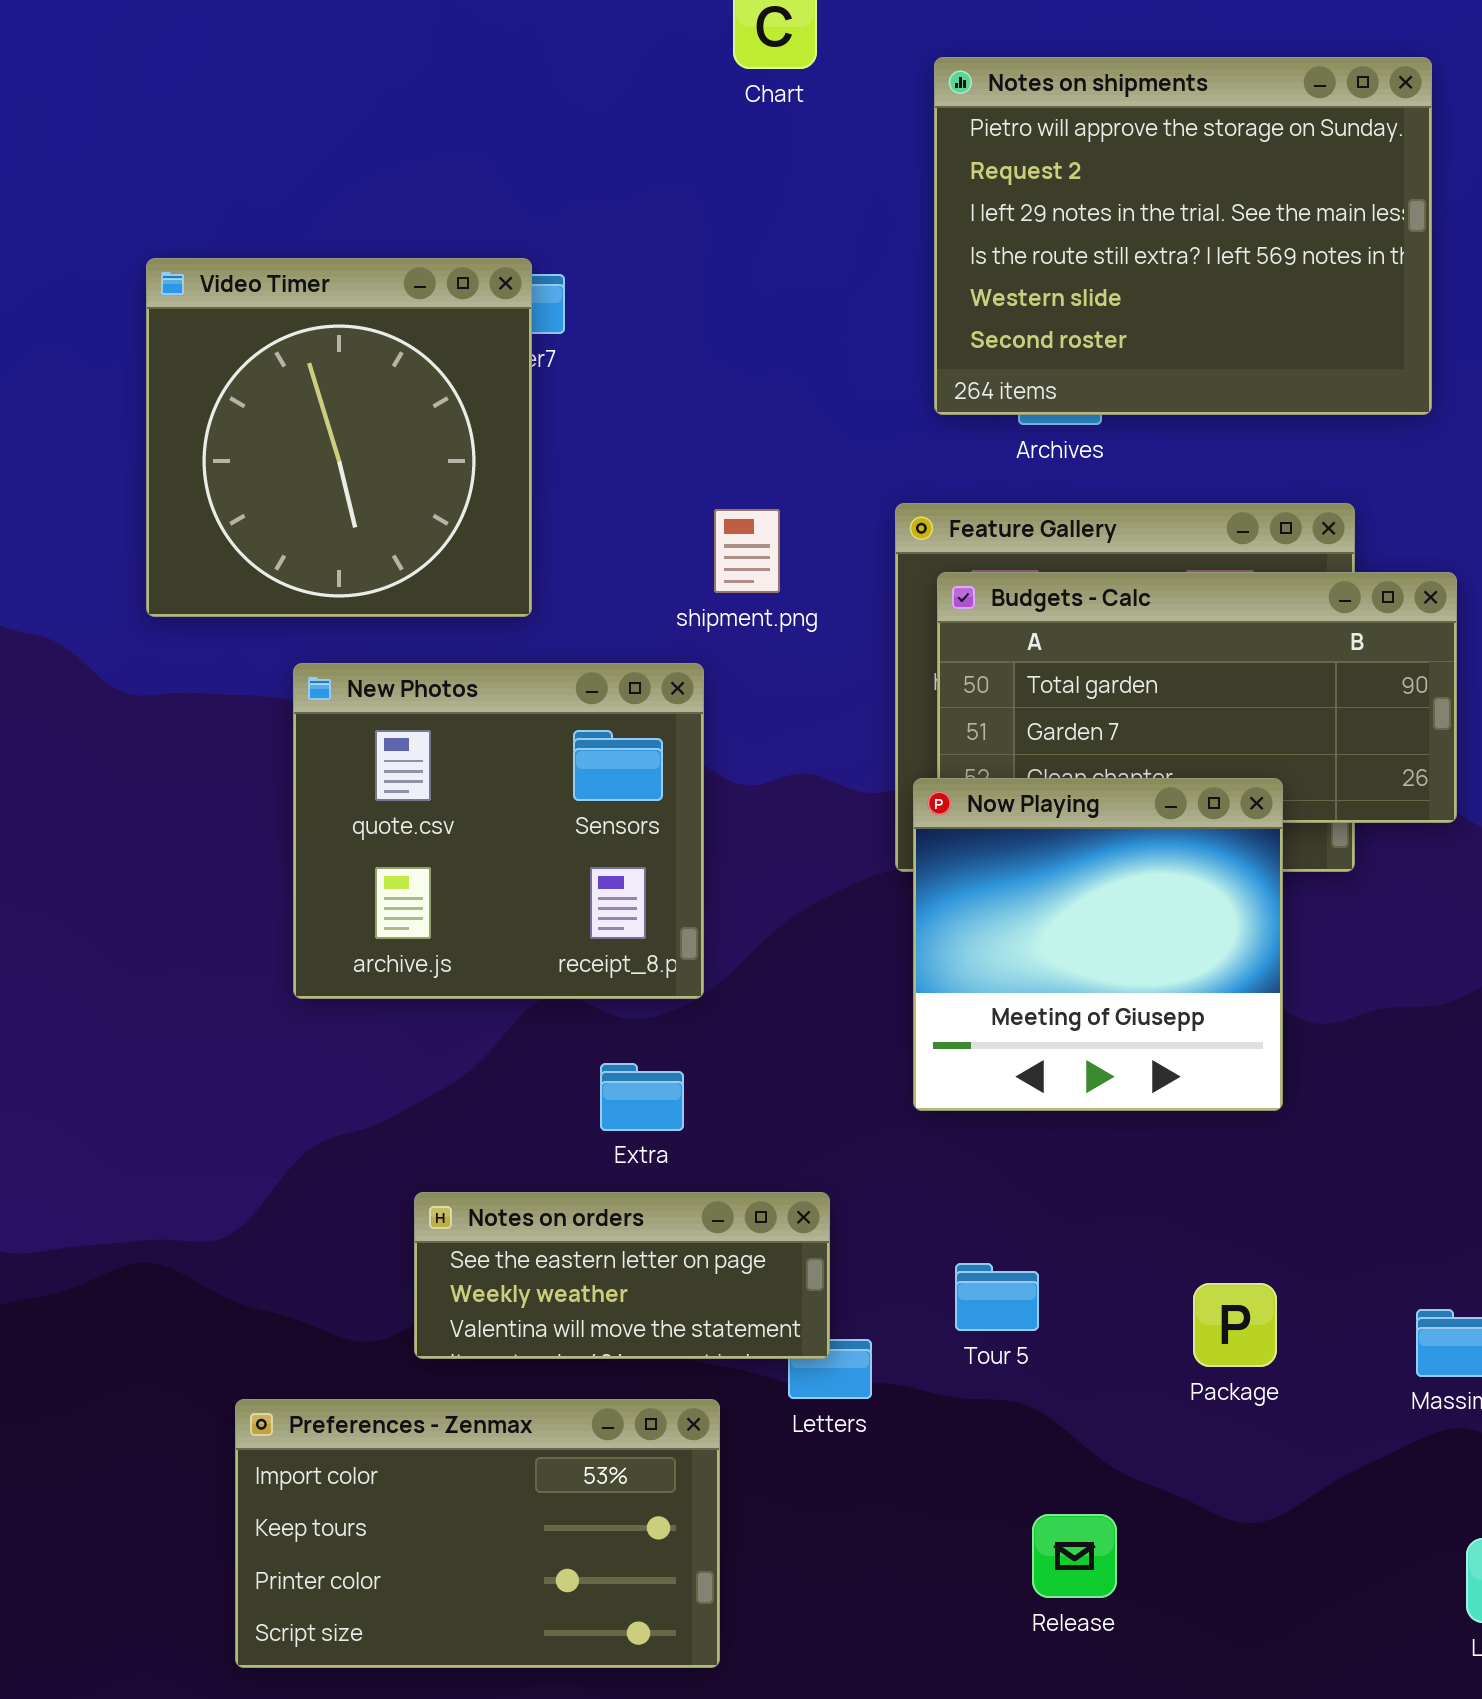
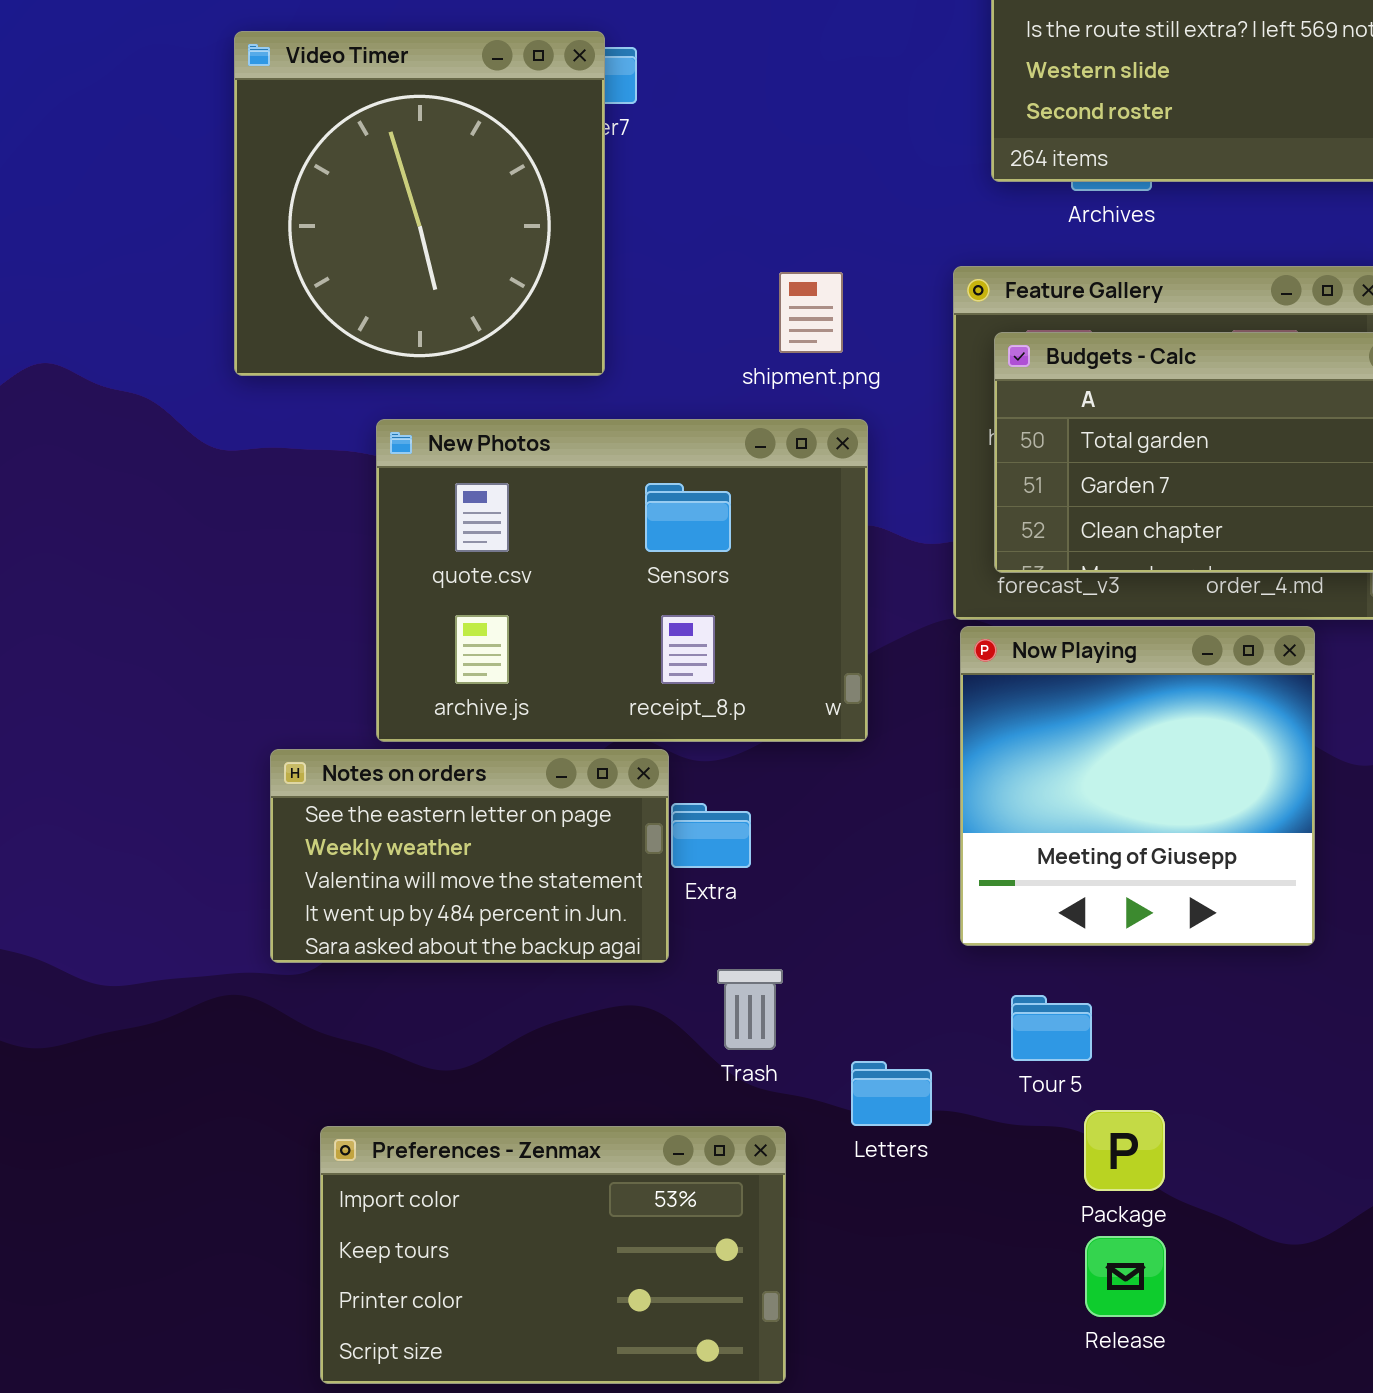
New Photos: [293,663,704,999] -> [376,419,868,742], resized
Now Playing: [913,778,1283,1111] -> [960,626,1315,946], moved
Notes on orders: [414,1192,830,1359] -> [270,749,669,963], moved, resized
Package: [1193,1283,1277,1367] -> [1084,1110,1165,1191], moved

